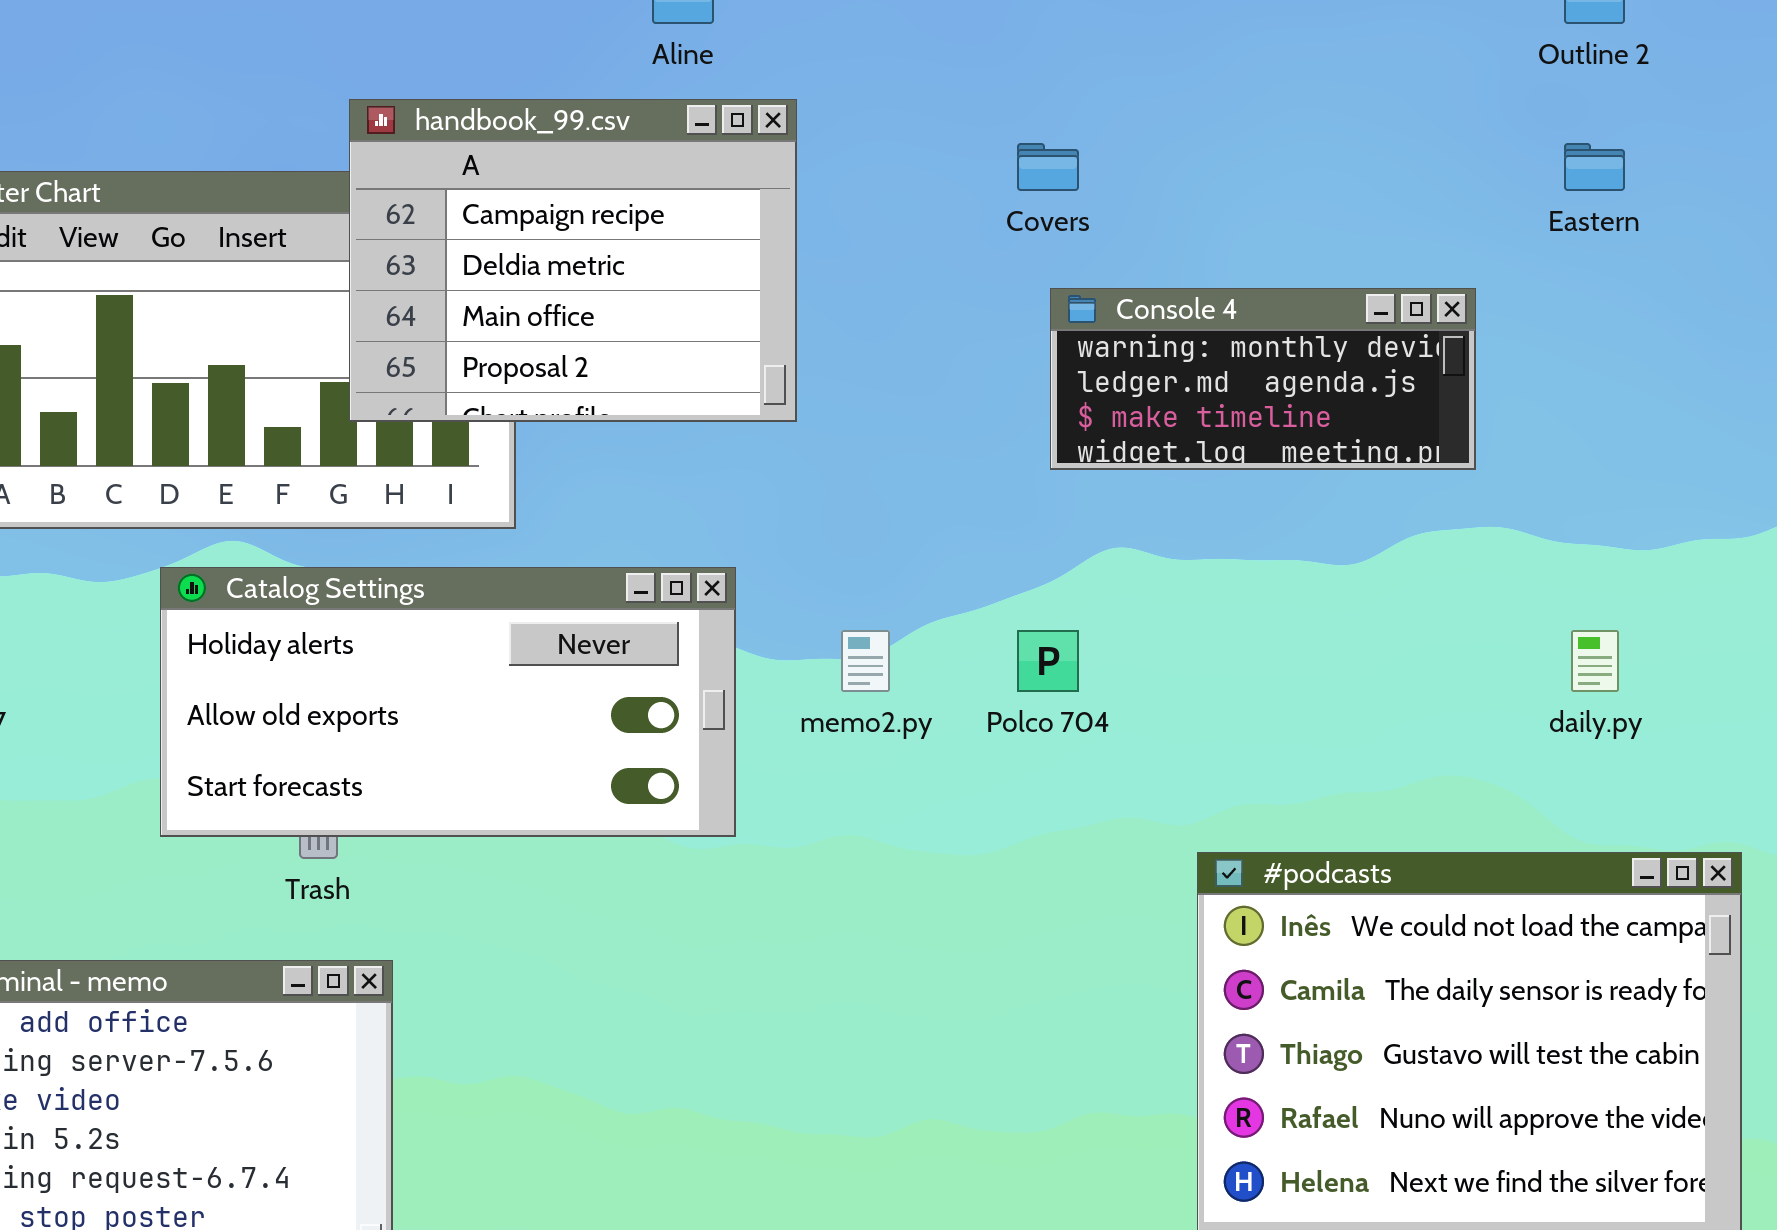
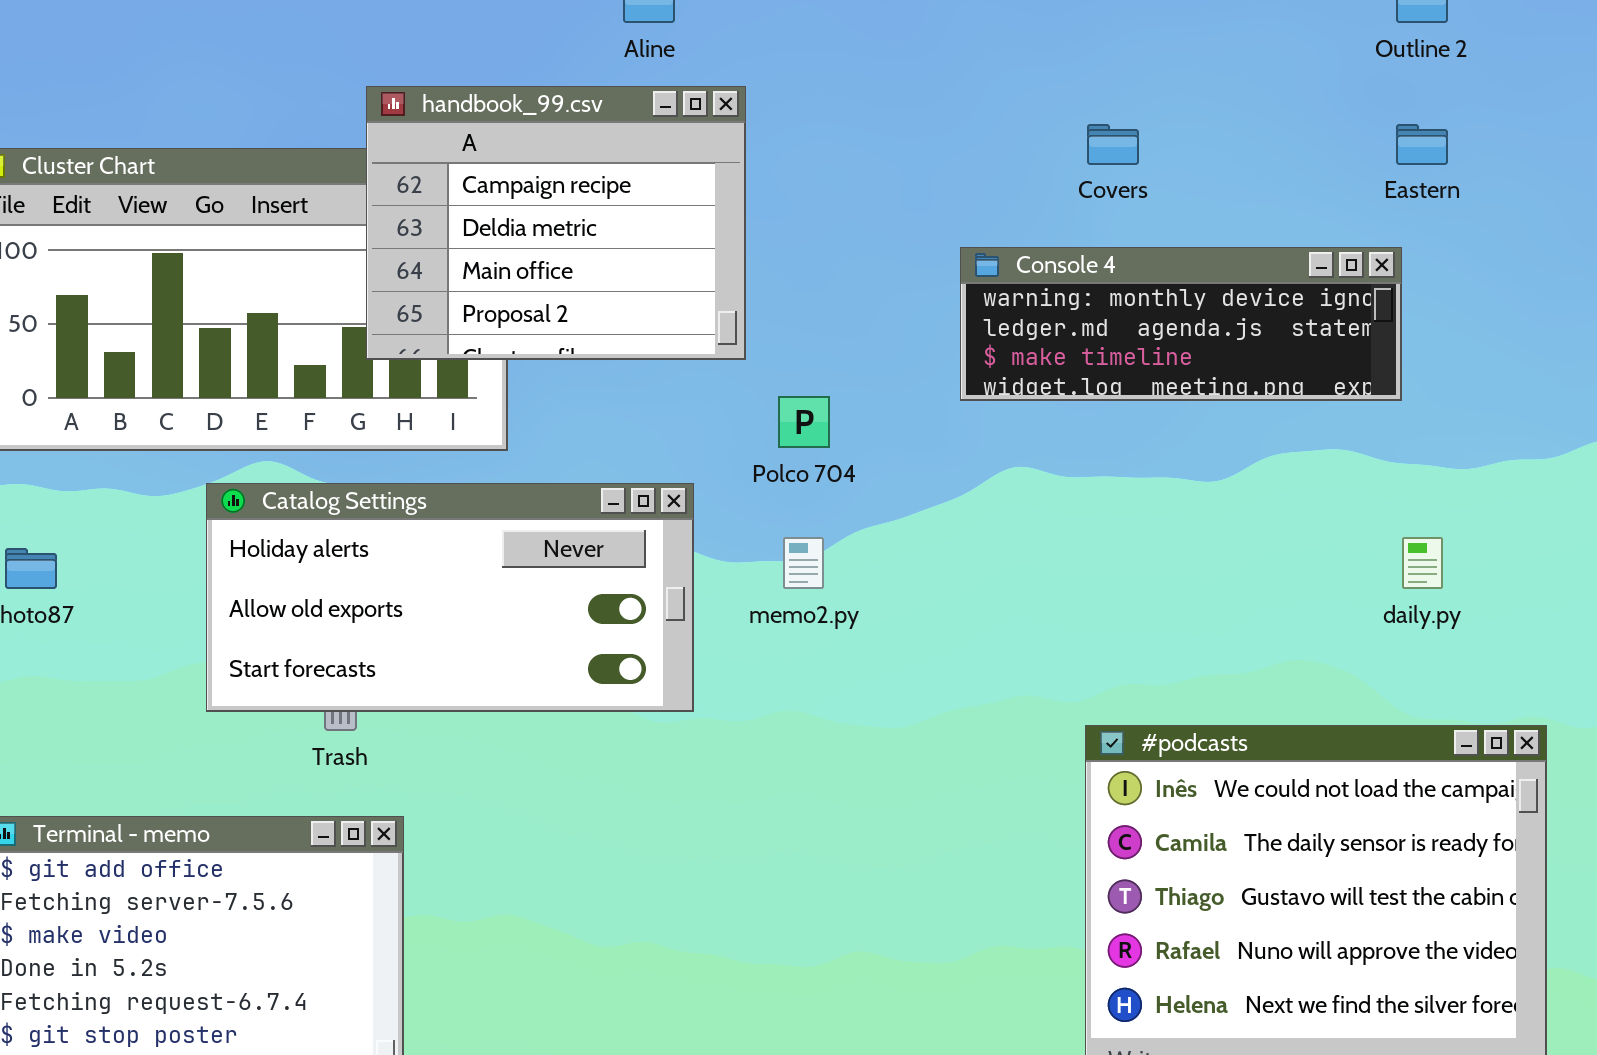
Covers: [1017,143,1079,191] -> [1087,124,1139,165], moved
Console 4: [1050,288,1476,470] -> [960,247,1402,401], resized
Polco 704: [1017,630,1079,692] -> [778,396,830,448], moved

